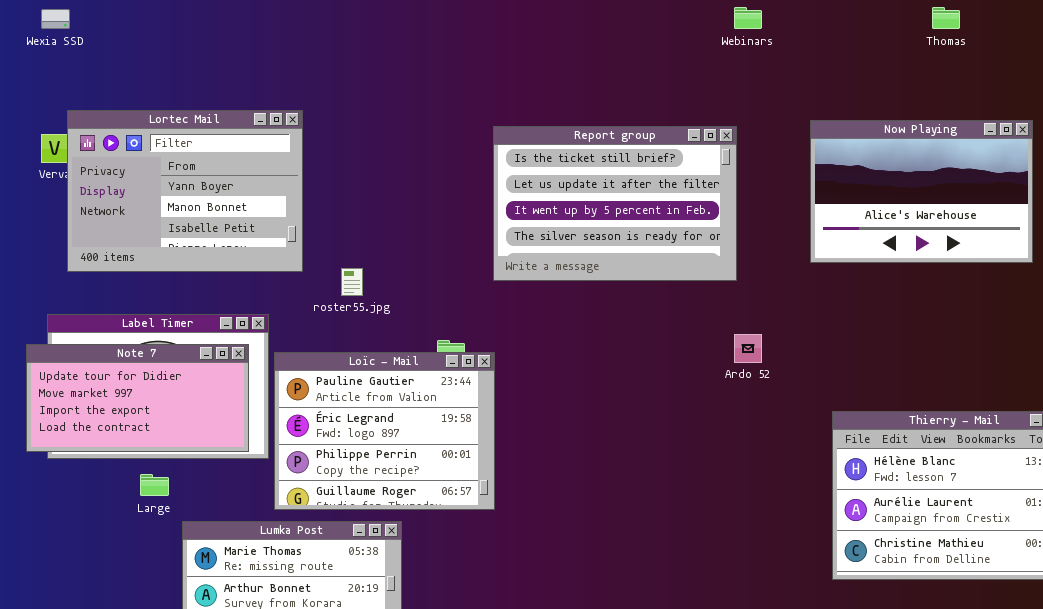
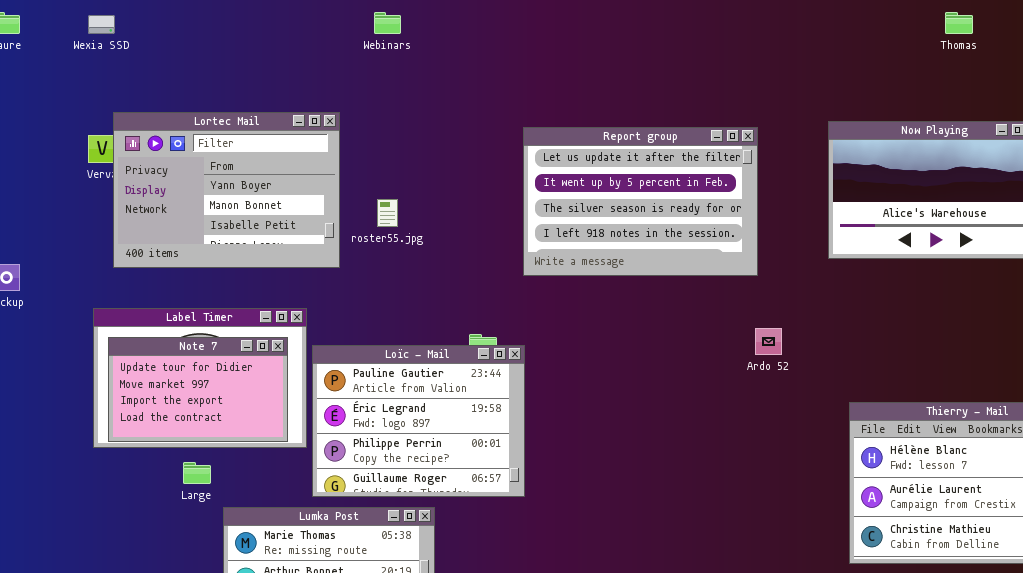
Webinars: [734,7,762,29] -> [374,12,401,34], moved
Report group: [493,126,737,281] -> [523,127,758,276], scrolled down 1 row
roster55.jpg: [341,268,363,296] -> [377,199,398,227], moved
Note 7: [26,344,249,452] -> [108,337,288,442], resized

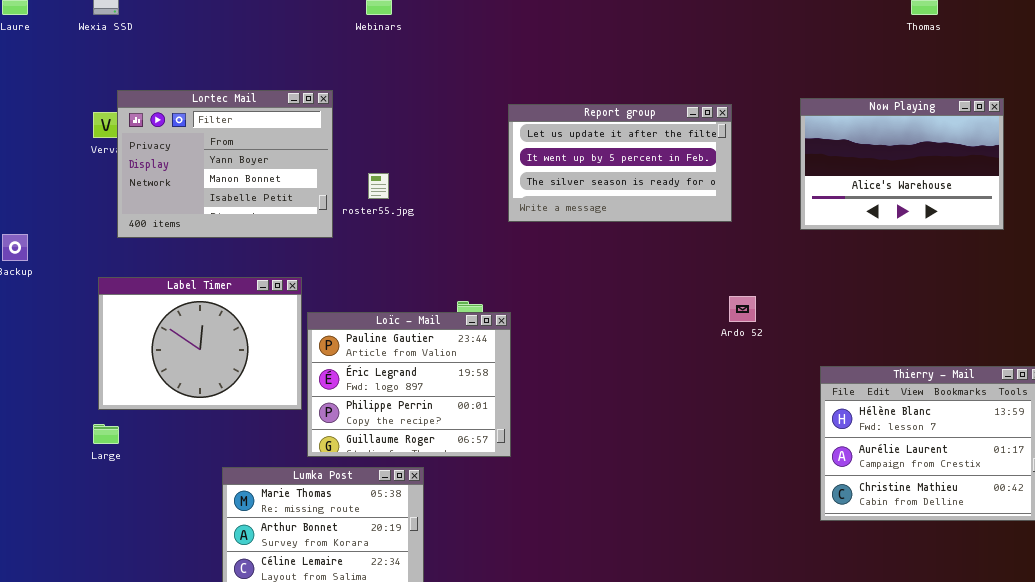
Report group: [523,127,758,276] -> [508,104,732,222], resized
Note 7: [108,337,288,442] -> none, closed
Large: [183,462,211,484] -> [93,424,119,444], moved

